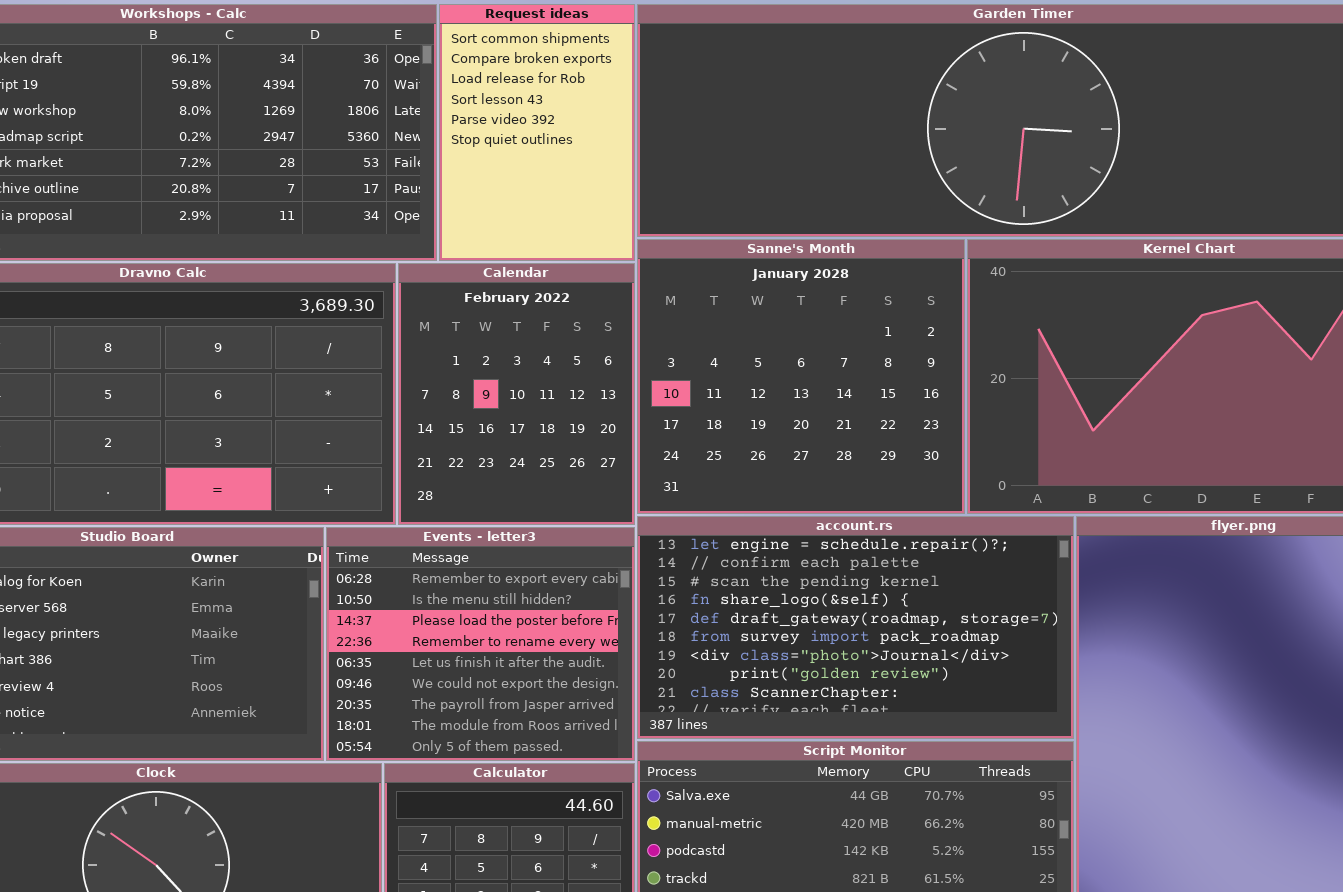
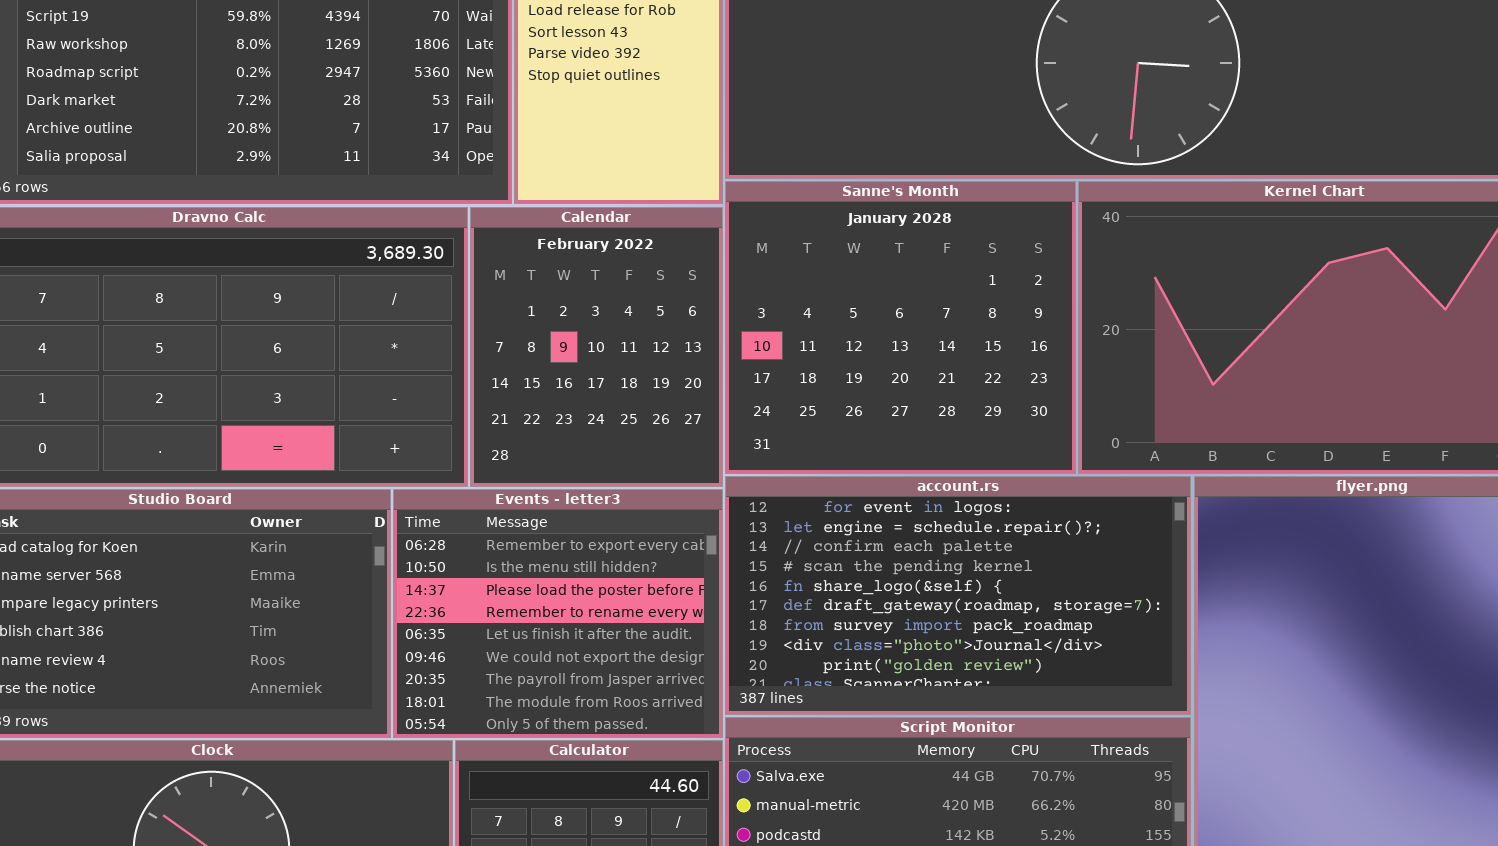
account.rs: [637,516,1074,739] -> [725,476,1191,715], scrolled up 1 row

